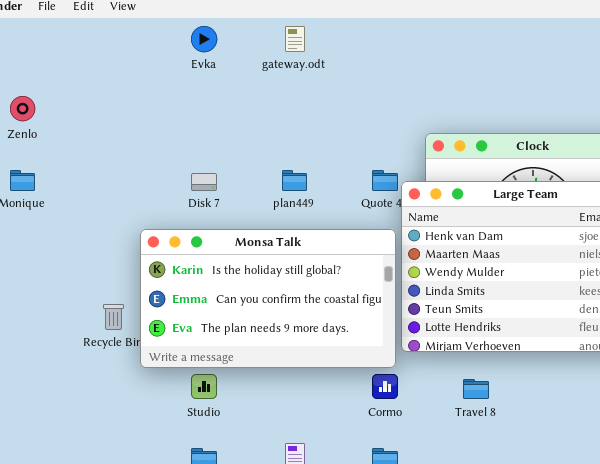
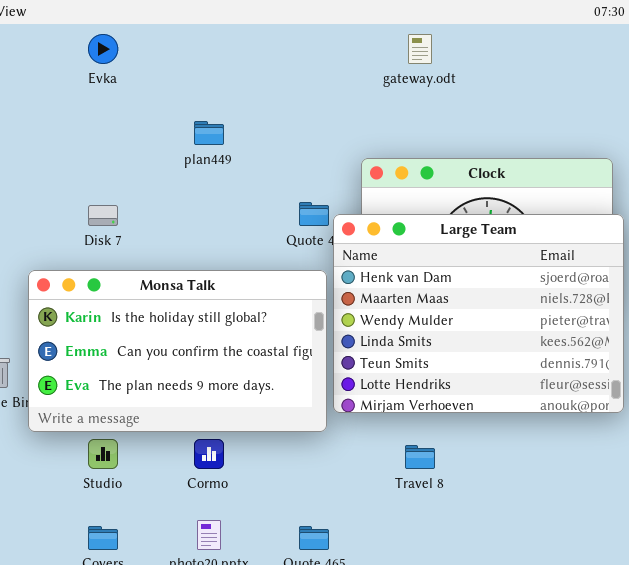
gateway.odt: [285,26,305,52] -> [408,34,432,64], moved
plan449: [282,170,307,191] -> [194,121,224,145], moved
Cormo: [372,374,398,399] -> [194,439,224,469], moved

